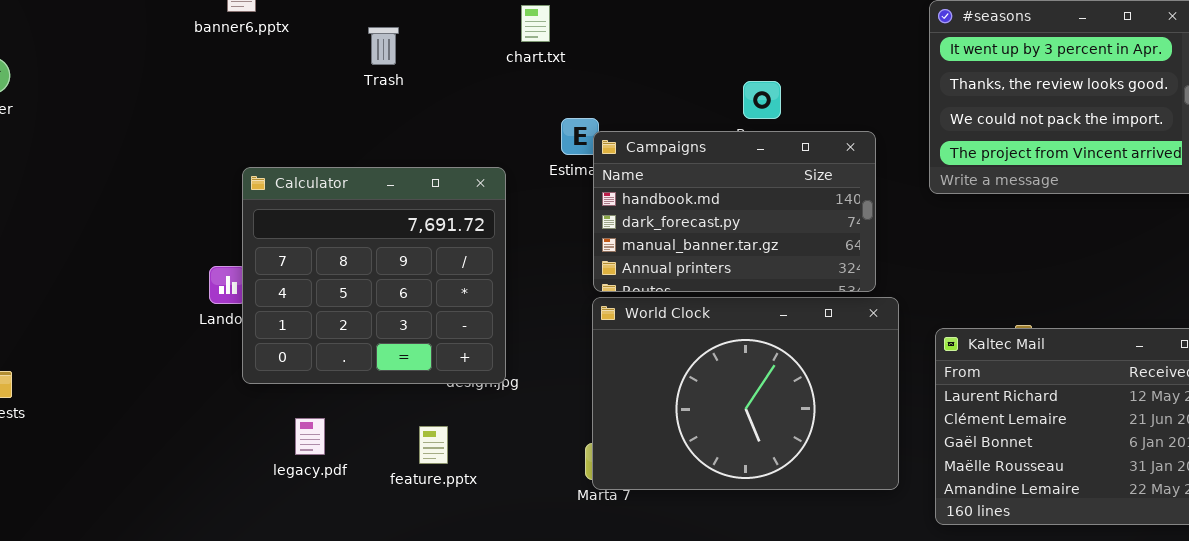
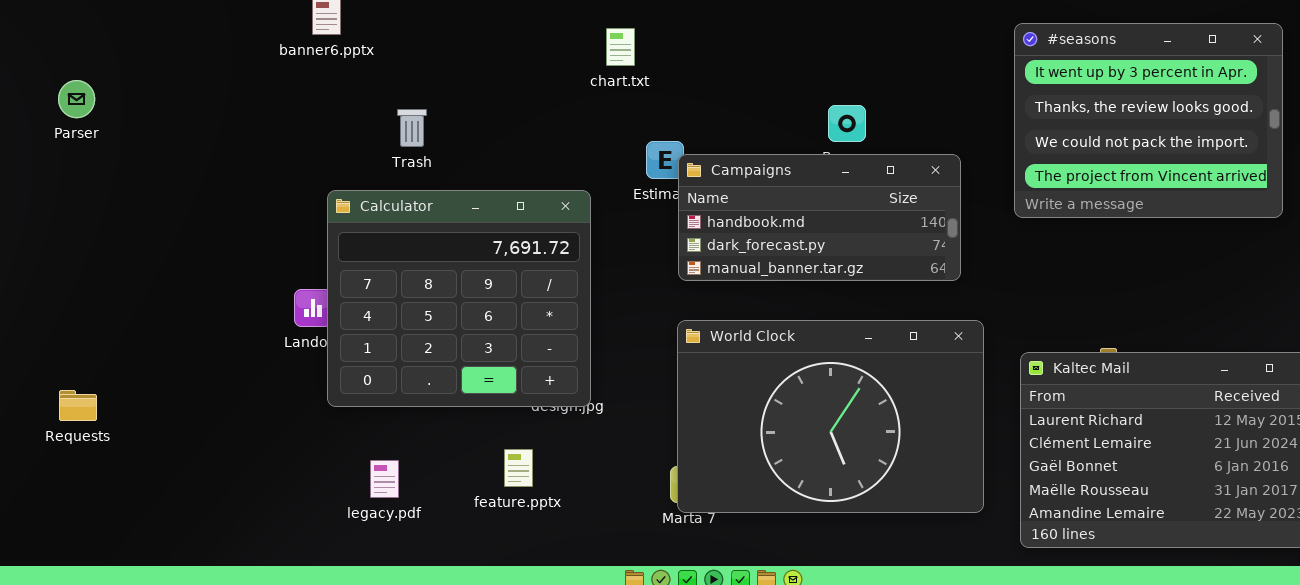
Trash: [368,27,399,65] -> [397,109,427,147], moved
Campaigns: [593,131,876,292] -> [678,154,961,281], resized
legacy.pdf: [295,418,325,455] -> [370,460,399,498], moved

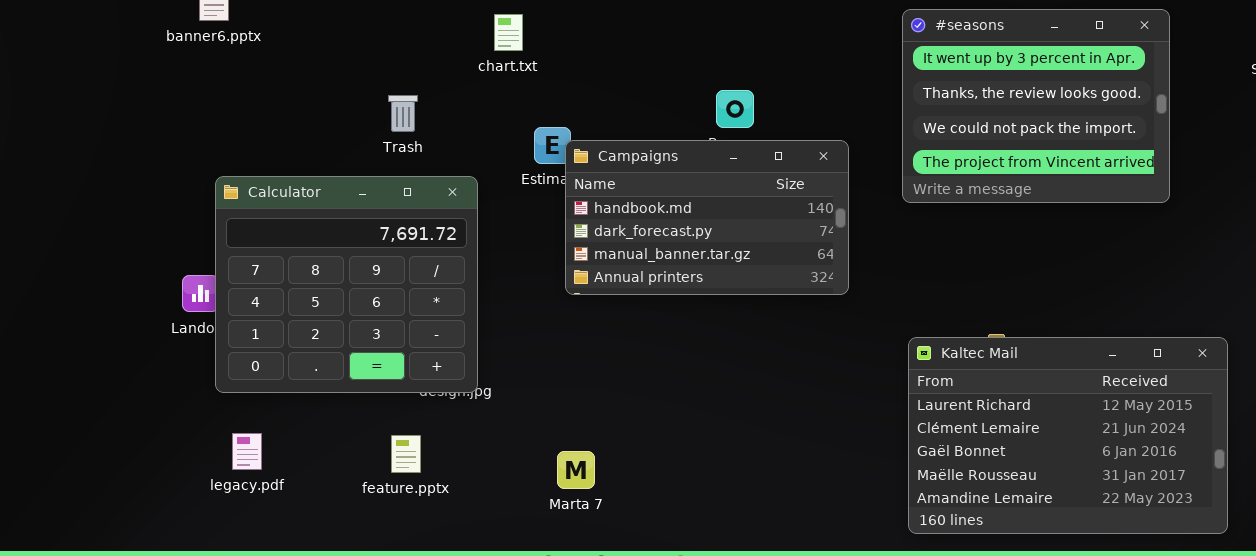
Trash: [397,109,427,147] -> [388,95,418,132], moved
Campaigns: [678,154,961,281] -> [565,140,849,295], resized
World Clock: [677,320,984,513] -> none, closed
legacy.pdf: [370,460,399,498] -> [232,433,262,470], moved

